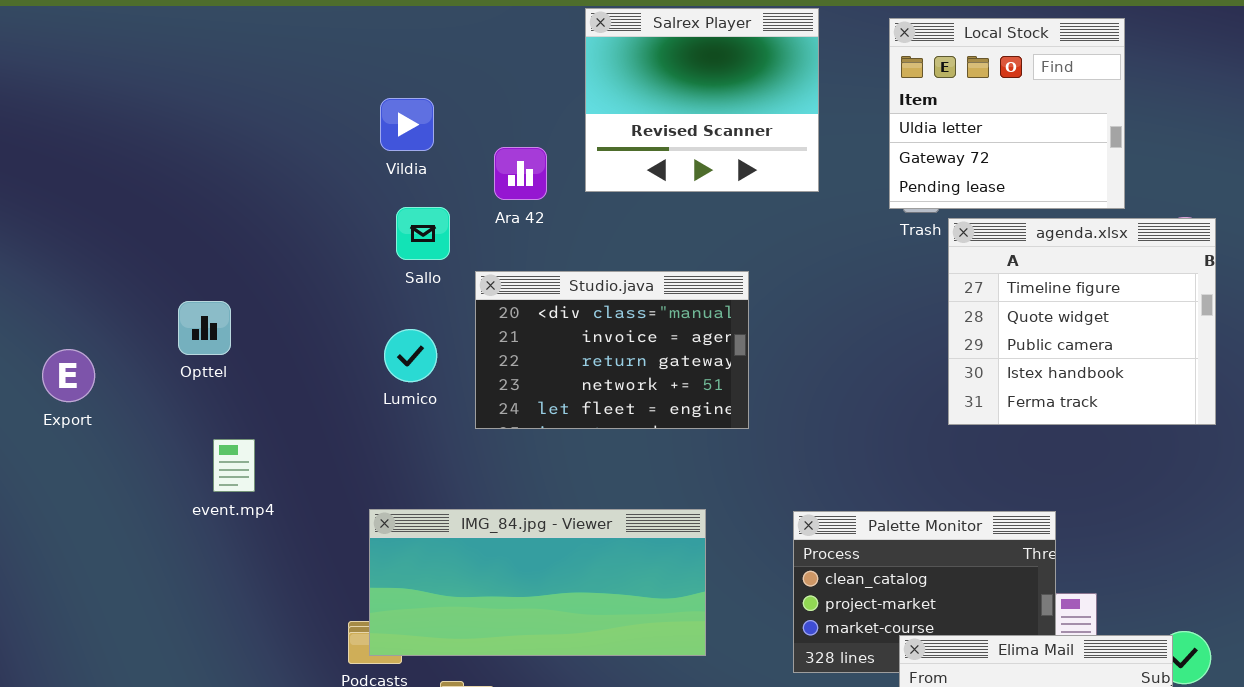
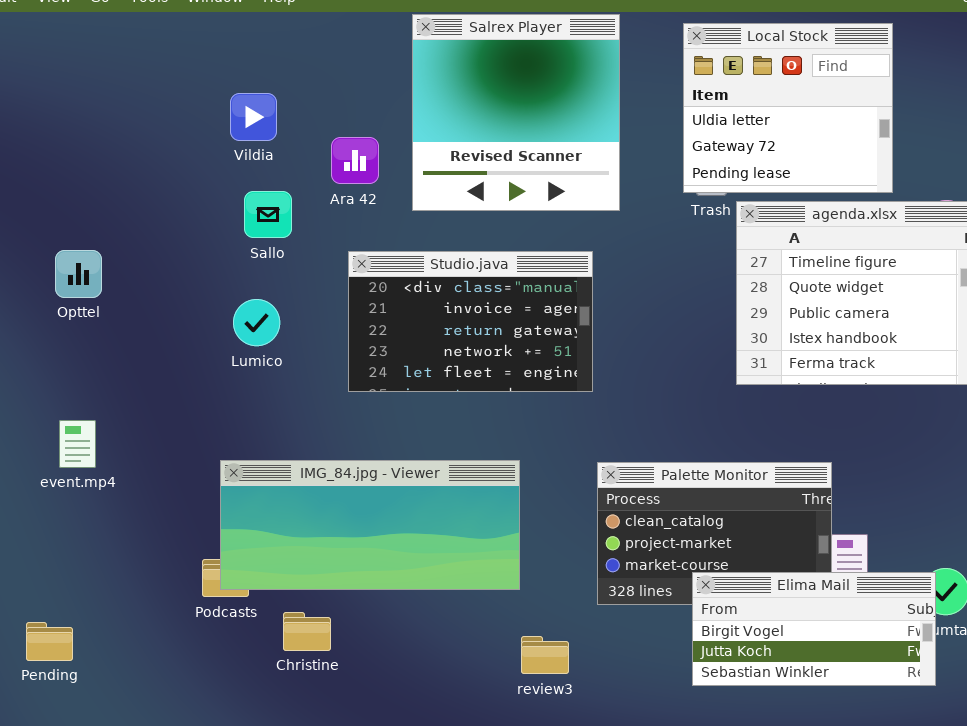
Salrex Player: [585,8,819,192] -> [412,14,620,211], resized
Studio.java: [475,271,749,429] -> [348,251,593,392], moved
Opttel: [178,301,231,355] -> [55,250,102,298], moved
event.mp4: [213,439,255,492] -> [59,420,96,468], moved

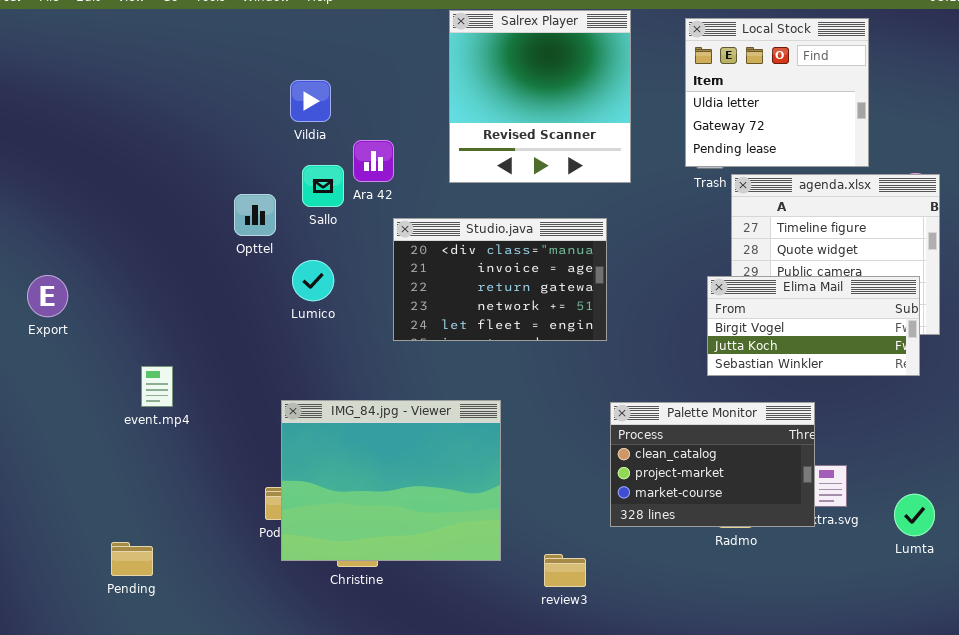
Ara 42: [331,137,379,184] -> [353,140,394,182], moved
Opttel: [55,250,102,298] -> [234,194,276,236], moved
IMG_84.jpg - Viewer: [220,460,520,590] -> [281,400,501,561], resized
Elima Mail: [692,572,936,686] -> [707,276,920,376], moved

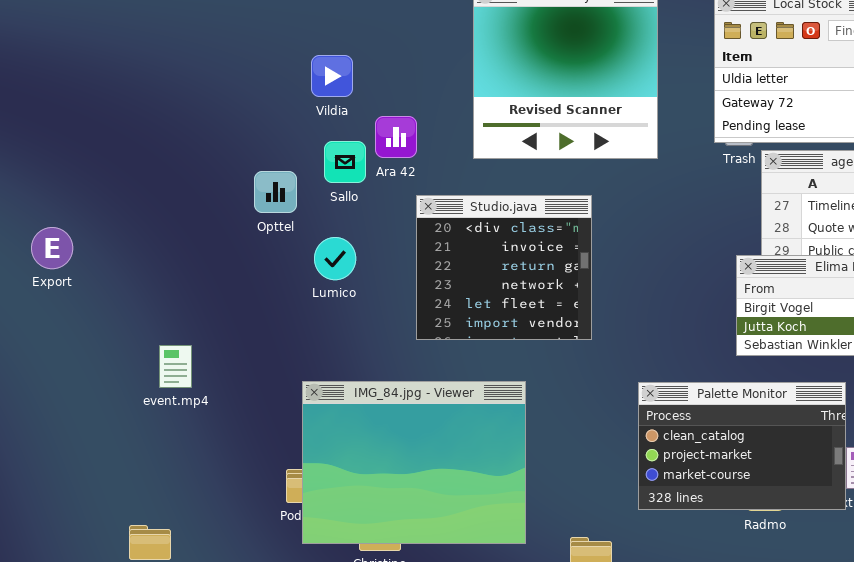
Studio.java: [393,218,607,341] -> [416,195,592,340], resized
Export: [27,275,68,317] -> [31,227,73,269], moved

